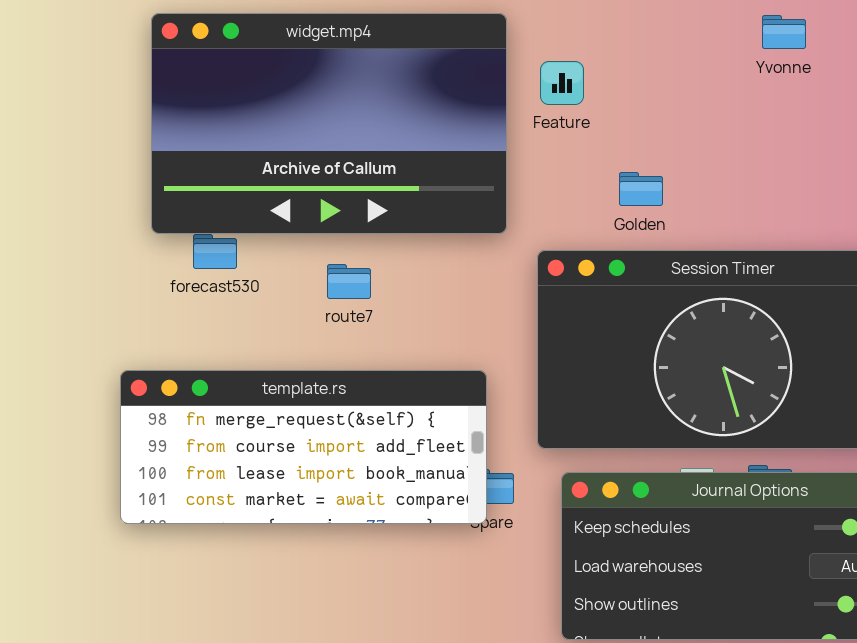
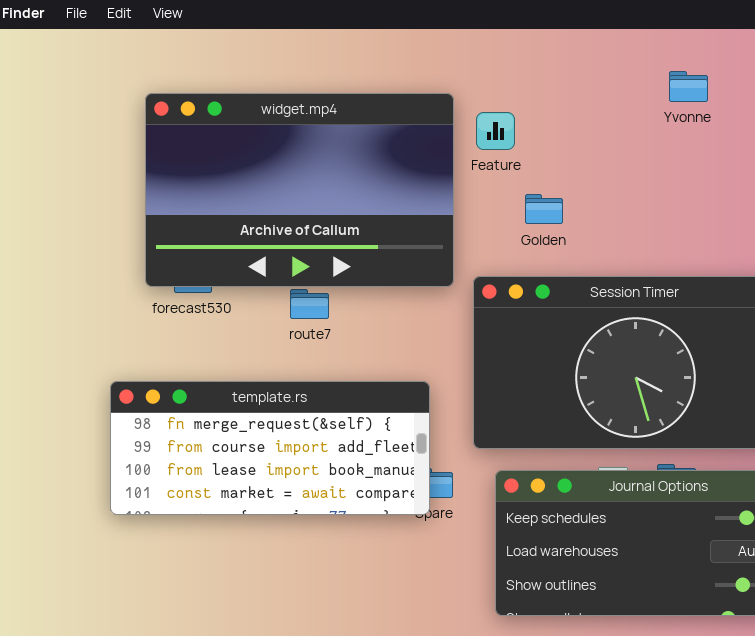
widget.mp4: [151,13,507,234] -> [145,93,454,287], moved
Golden: [619,172,663,206] -> [525,194,563,224], moved

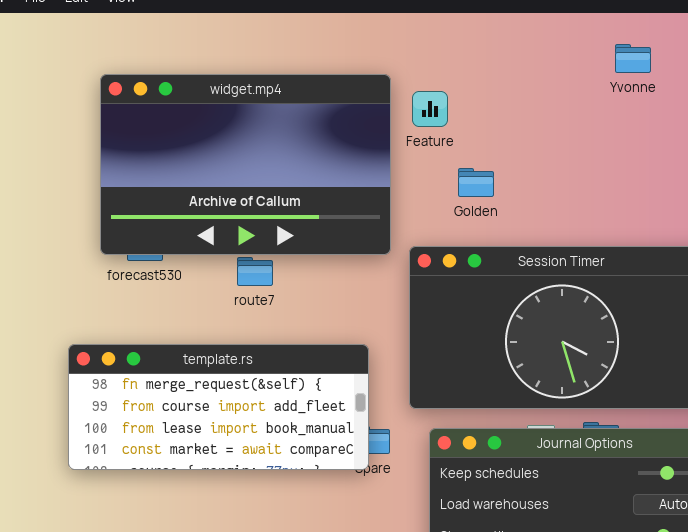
Yvonne: [669,71,708,102] -> [615,44,651,73], moved

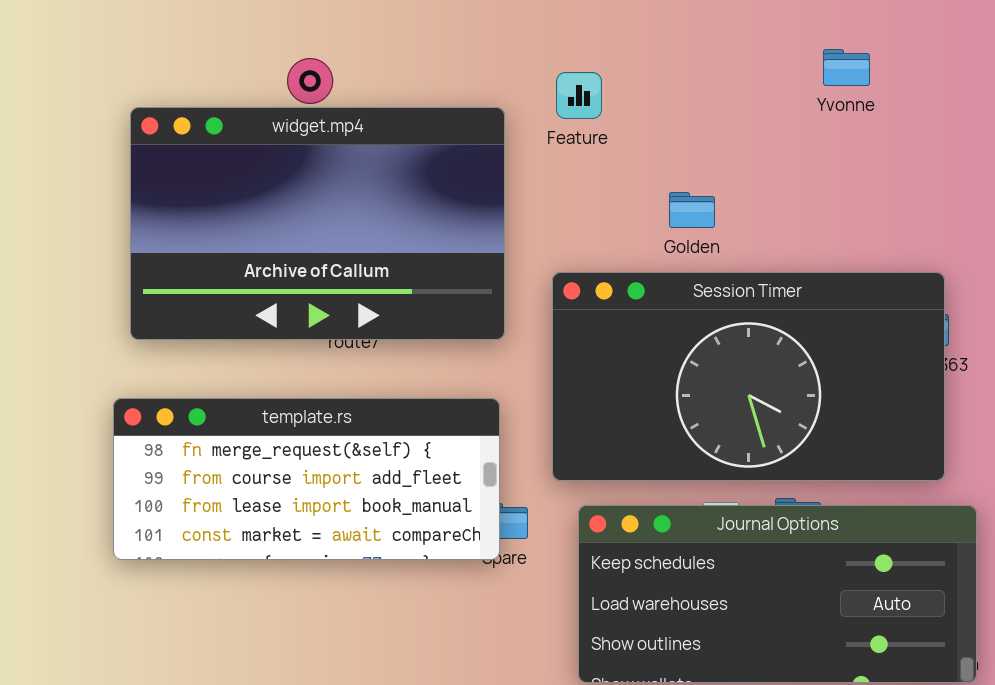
Yvonne: [615,44,651,73] -> [823,49,870,86], moved
widget.mp4: [100,74,391,255] -> [130,107,505,340], moved
Golden: [458,168,494,197] -> [669,192,715,228], moved

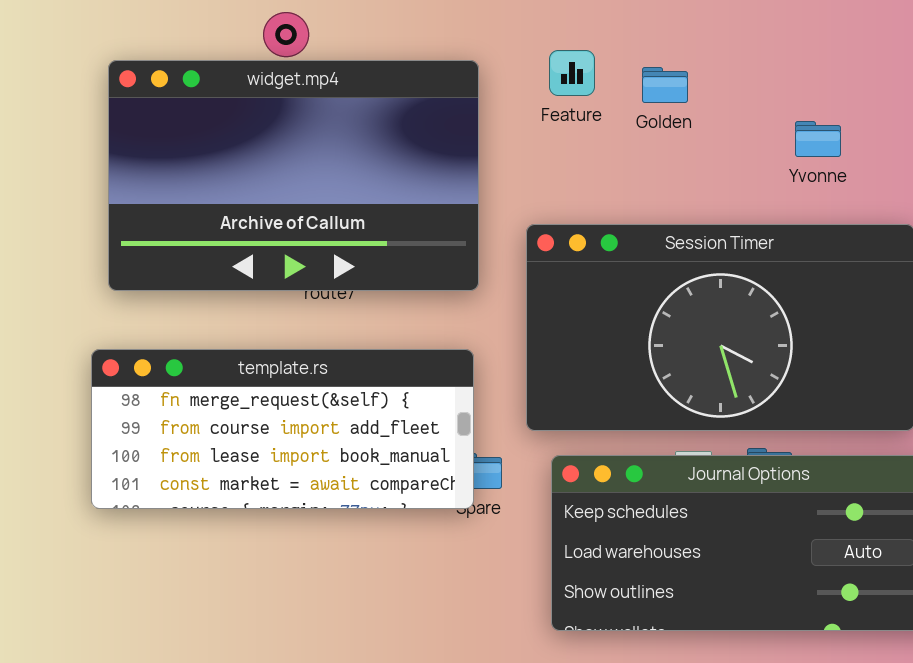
Yvonne: [823,49,870,86] -> [795,121,841,157], moved
Feature: [556,72,602,119] -> [549,50,595,96], moved
Golden: [669,192,715,228] -> [642,67,688,103], moved

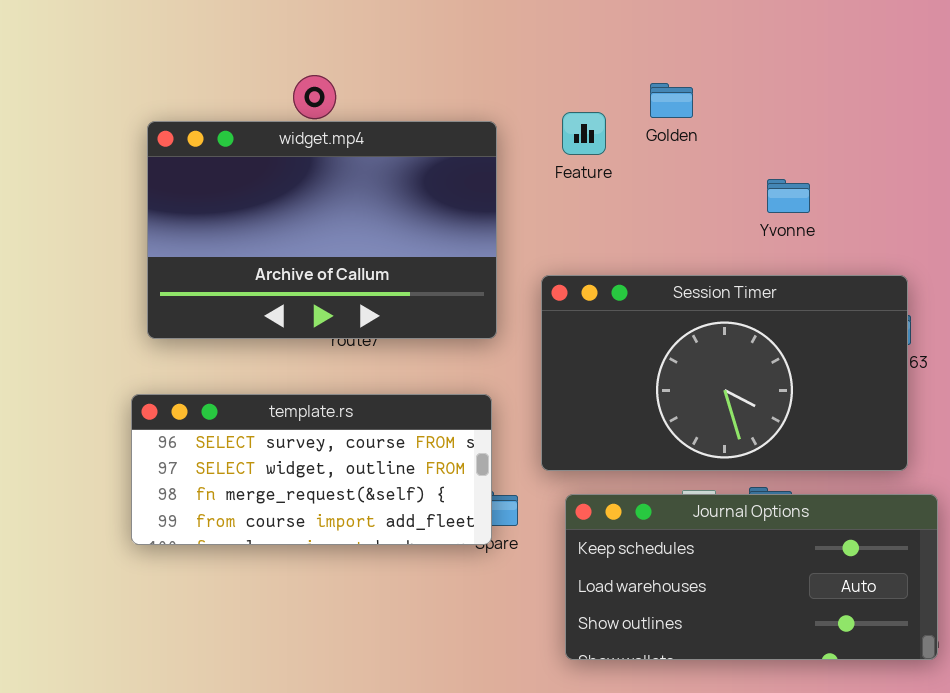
Golden: [642,67,688,103] -> [650,83,693,118], moved
Yvonne: [795,121,841,157] -> [767,179,810,213], moved
template.rs: [91,349,474,509] -> [131,394,492,545], scrolled up 2 rows

